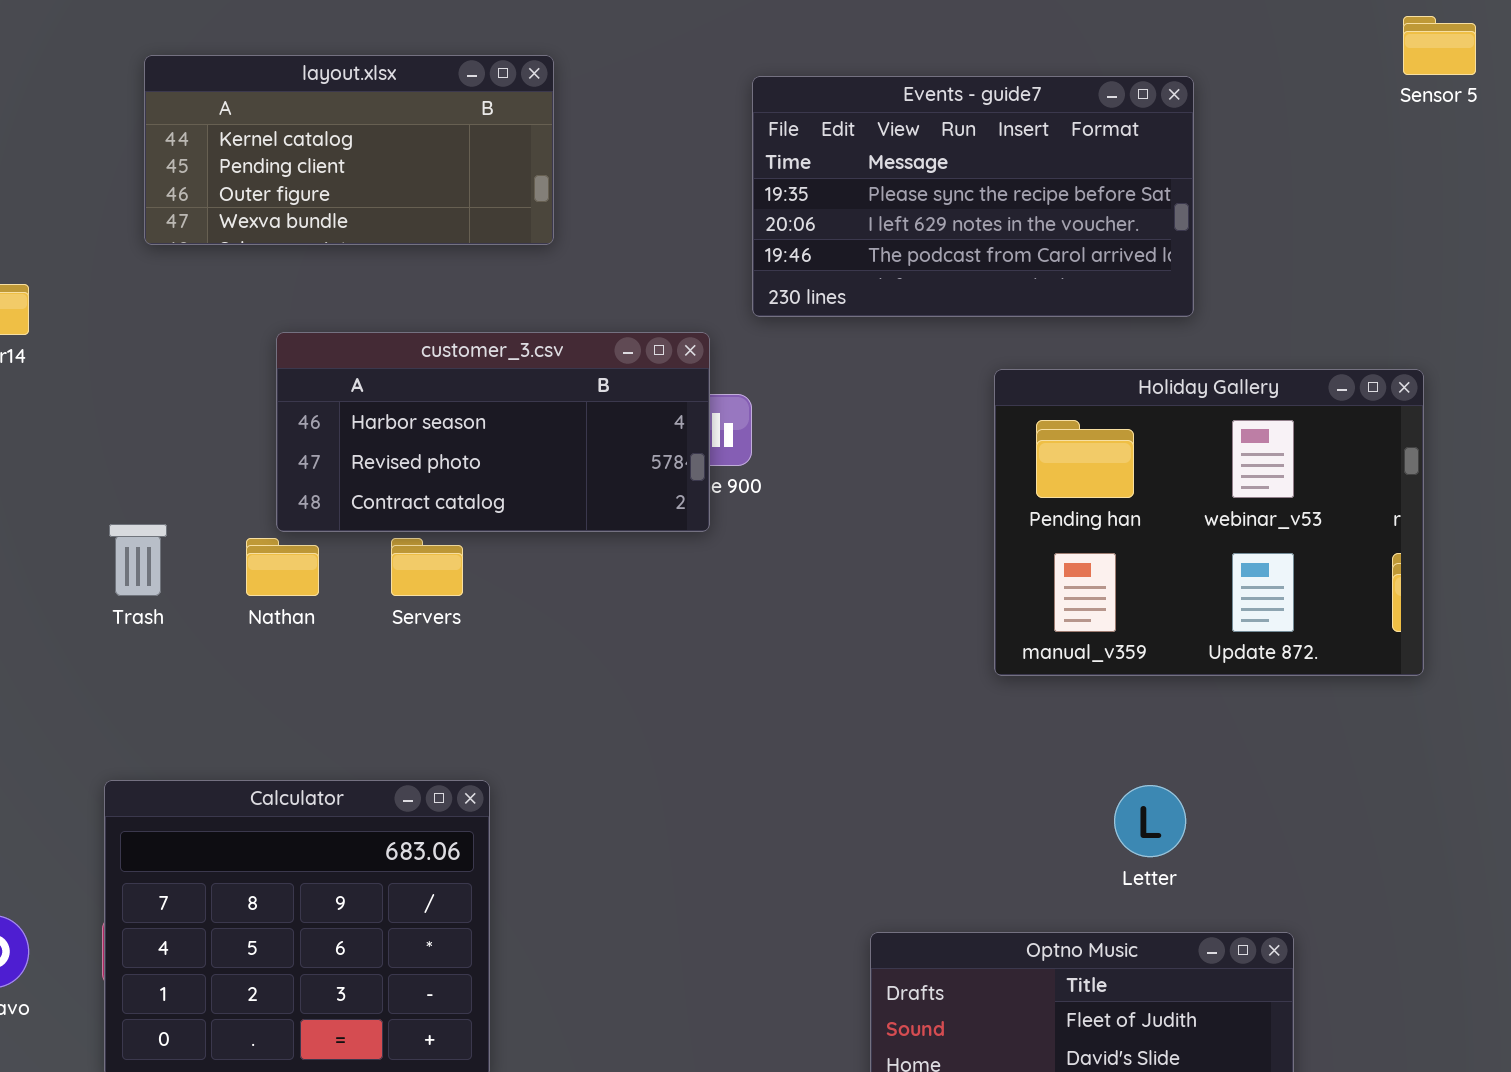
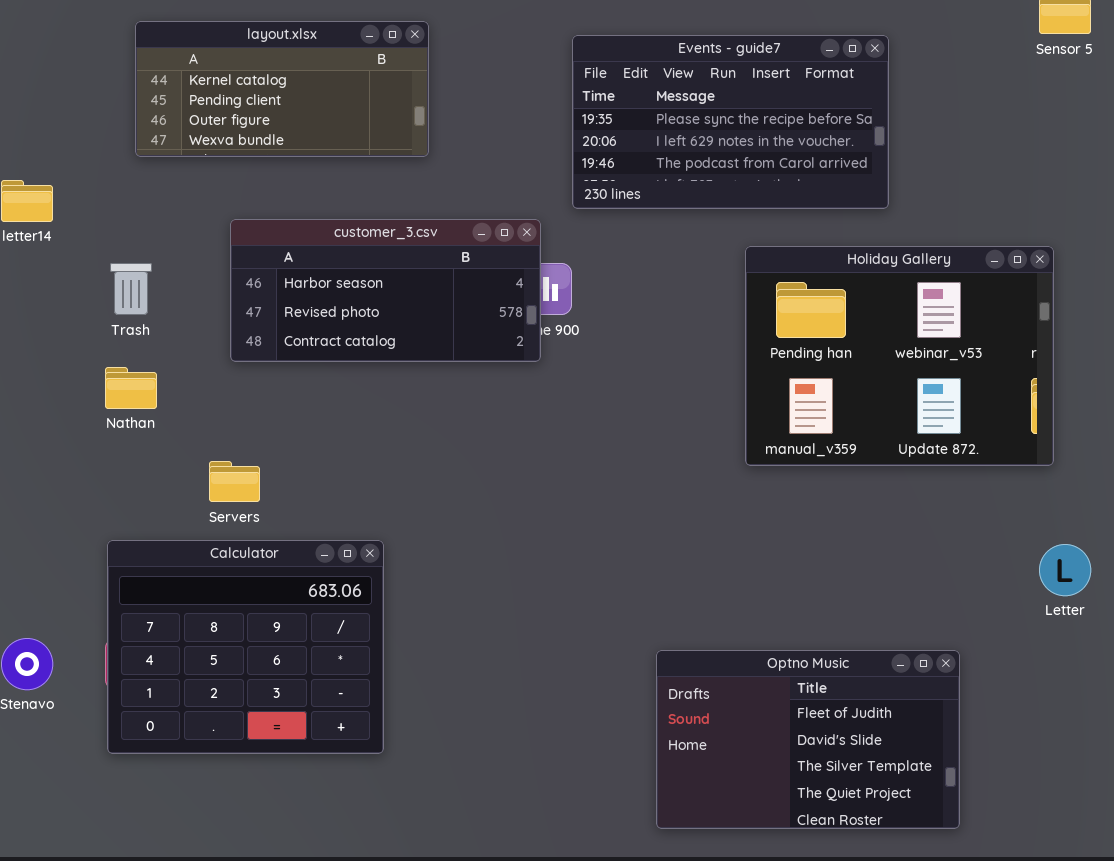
Trash: [109,524,167,596] -> [110,263,152,315], moved
Nathan: [246,538,319,596] -> [105,367,157,409], moved
Servers: [391,538,463,596] -> [209,461,260,502], moved
Letter: [1114,785,1186,857] -> [1039,544,1091,596], moved

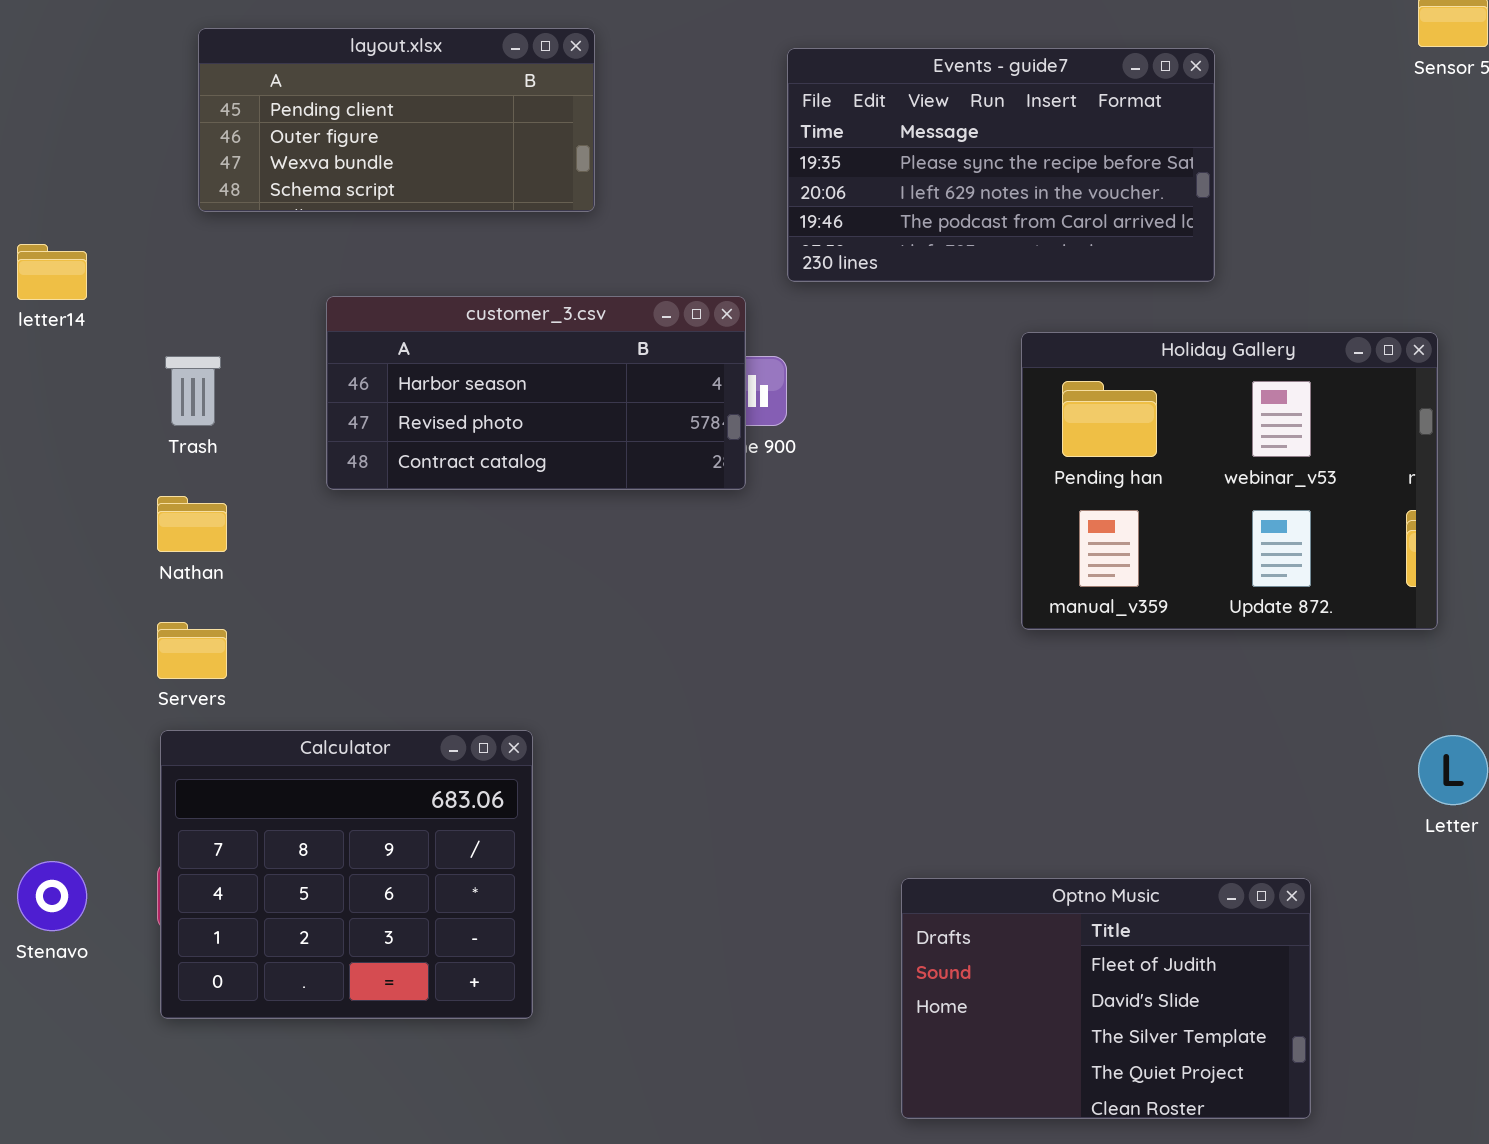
layout.xlsx: [135,21,429,157] -> [198,28,595,212], scrolled down 1 row
Servers: [209,461,260,502] -> [157,622,227,679], moved

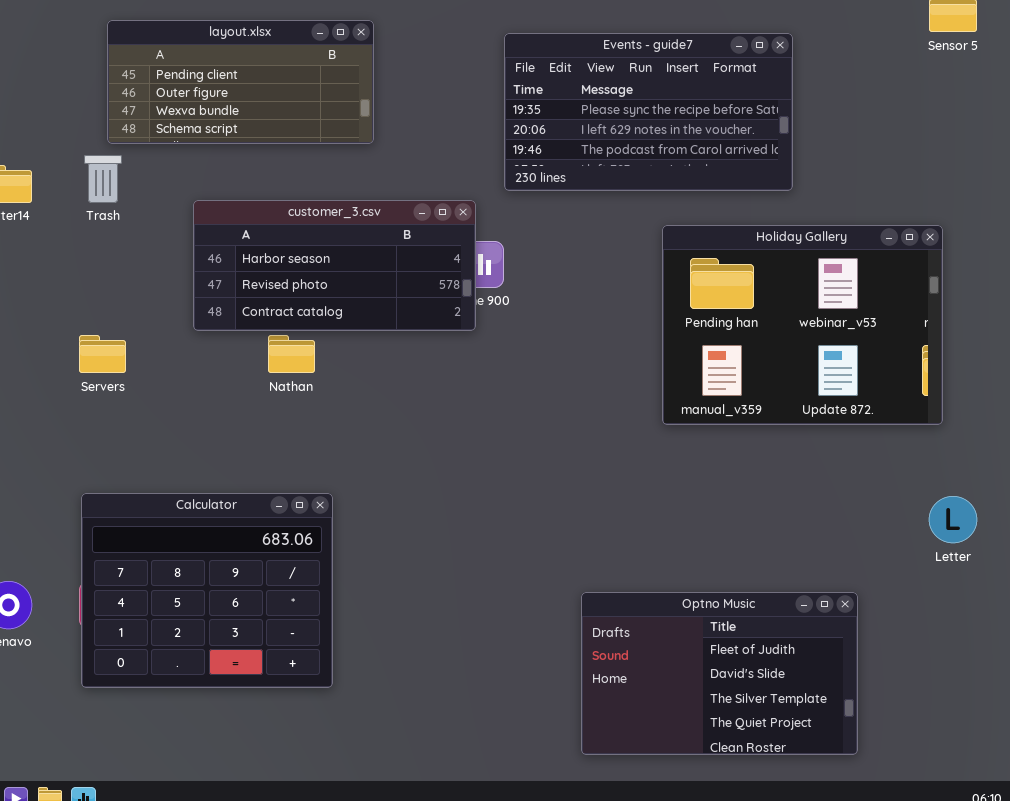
Trash: [165,356,221,426] -> [84,155,122,203], moved
Nathan: [157,496,227,552] -> [268,335,315,373], moved
Servers: [157,622,227,679] -> [79,335,126,373], moved

